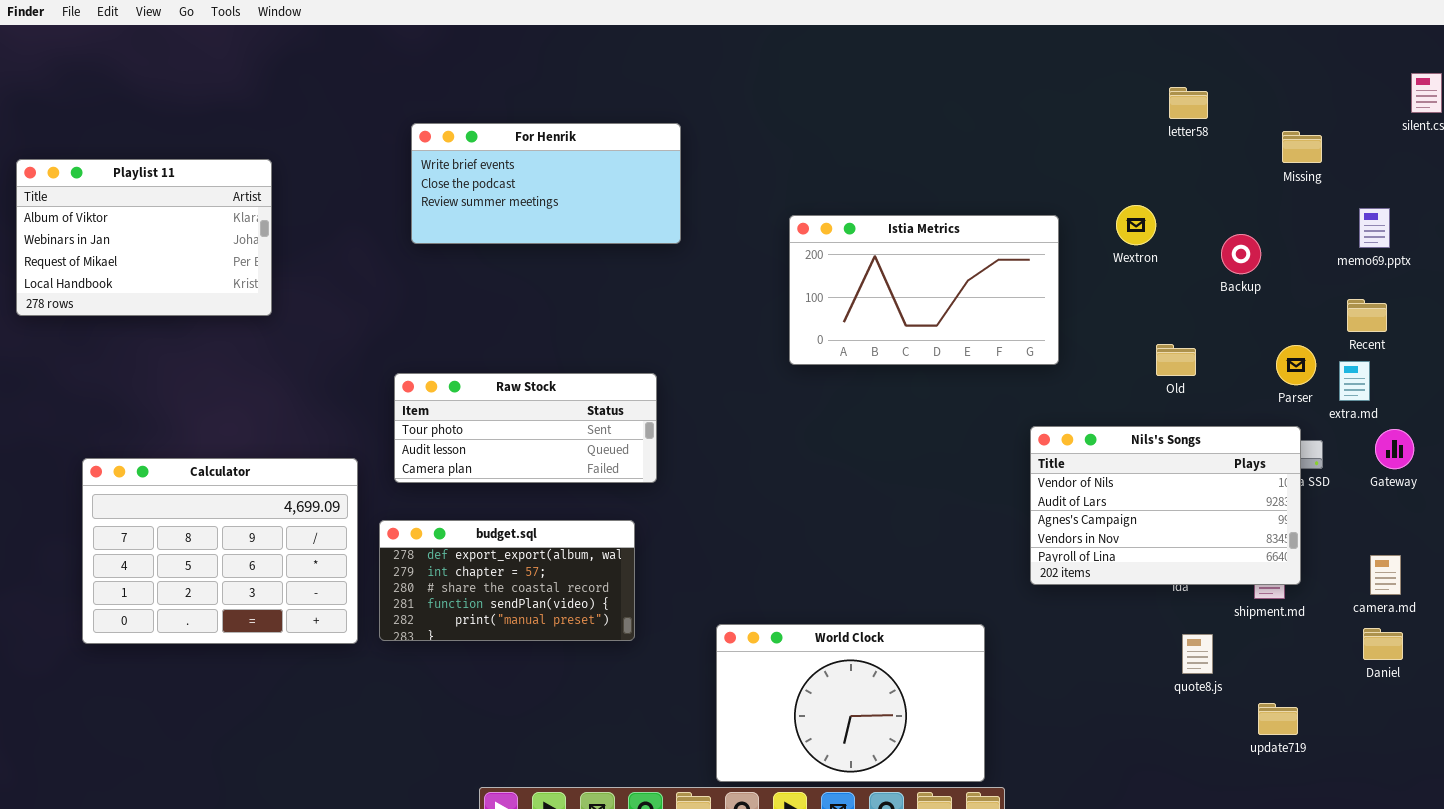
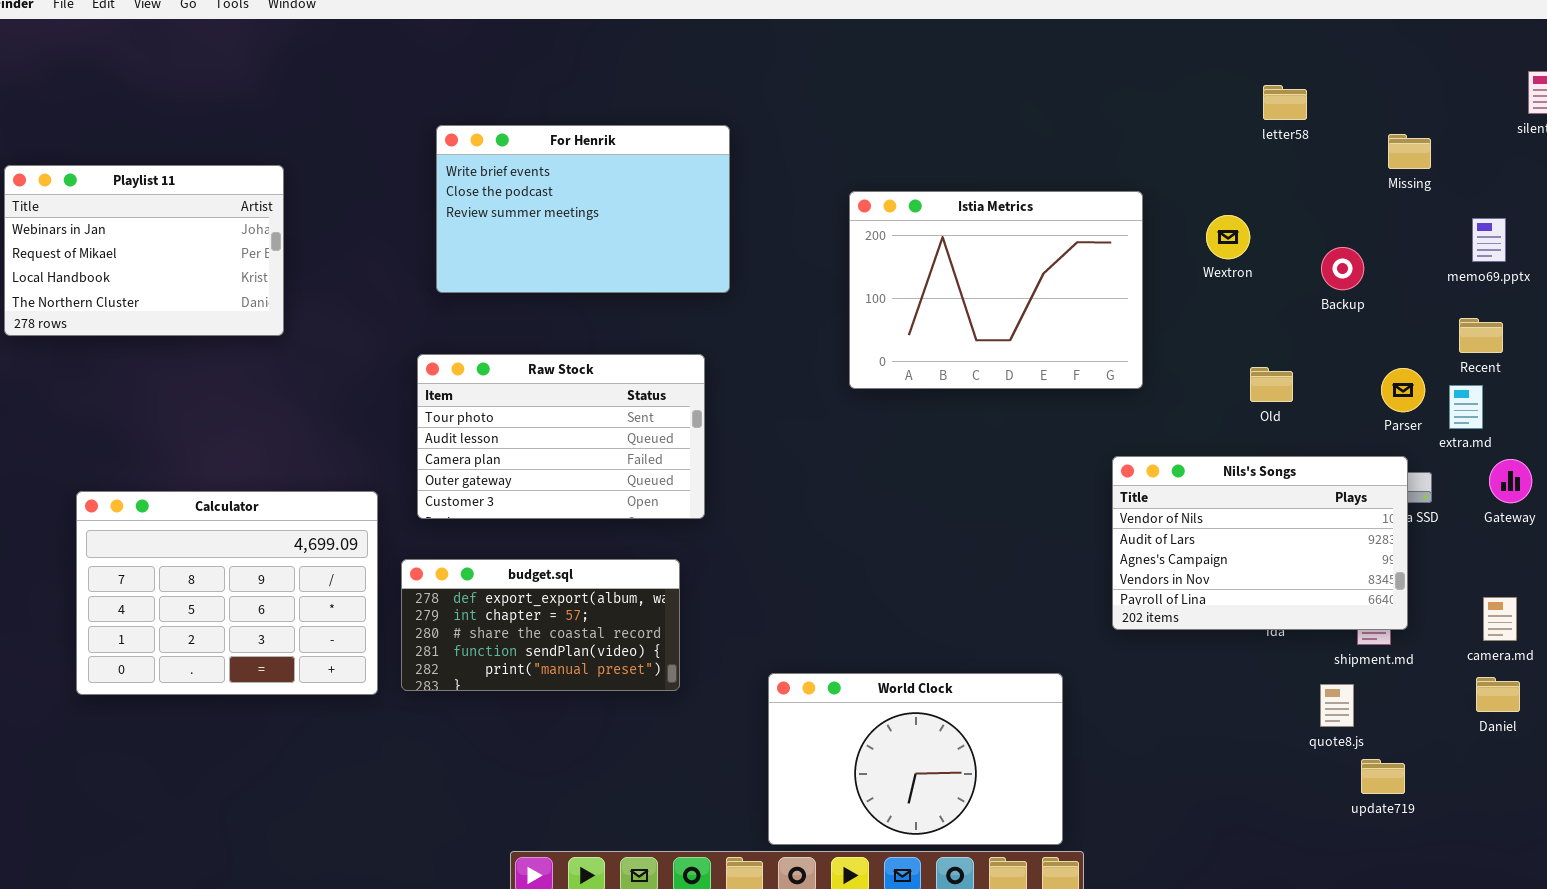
For Henrik: [411,123,681,244] -> [436,125,730,293], resized
Playlist 11: [16,159,272,316] -> [4,165,284,336], scrolled down 1 row
Istia Metrics: [789,215,1059,365] -> [849,191,1143,389], resized
Raw Stock: [394,373,657,483] -> [417,354,705,519], resized
quote8.js: [1182,634,1213,674] -> [1320,684,1354,727], moved

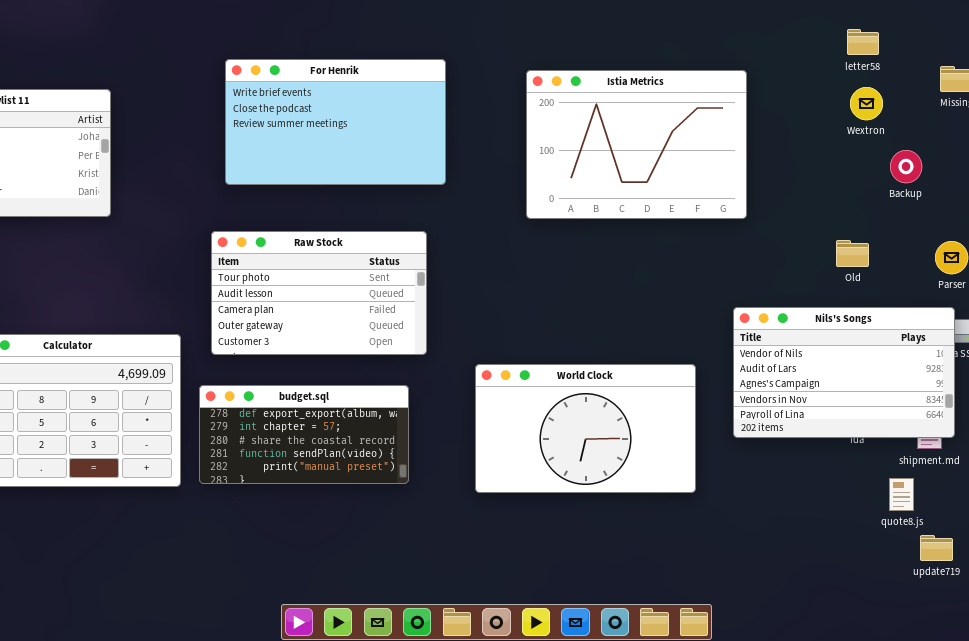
Istia Metrics: [849,191,1143,389] -> [526,70,747,219], moved
Wextron: [1206,215,1250,259] -> [850,87,883,120], moved
World Clock: [768,673,1063,845] -> [475,364,696,493], moved

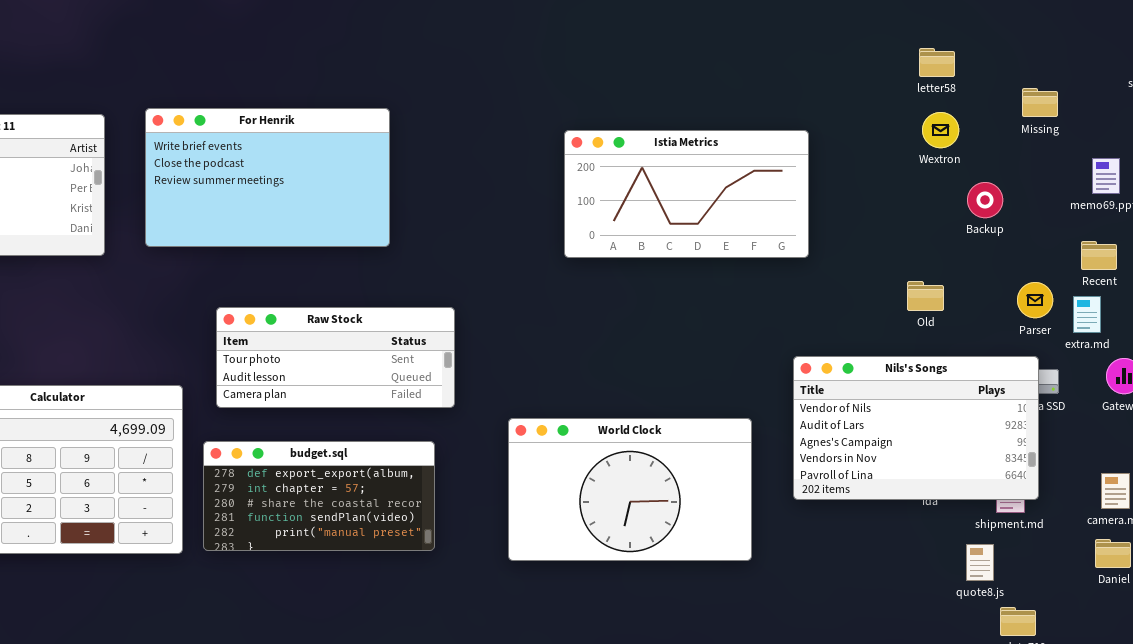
For Henrik: [225,59,446,185] -> [145,108,390,247], moved
Istia Metrics: [526,70,747,219] -> [564,130,809,258], resized
Raw Stock: [211,231,427,355] -> [216,307,455,408], resized

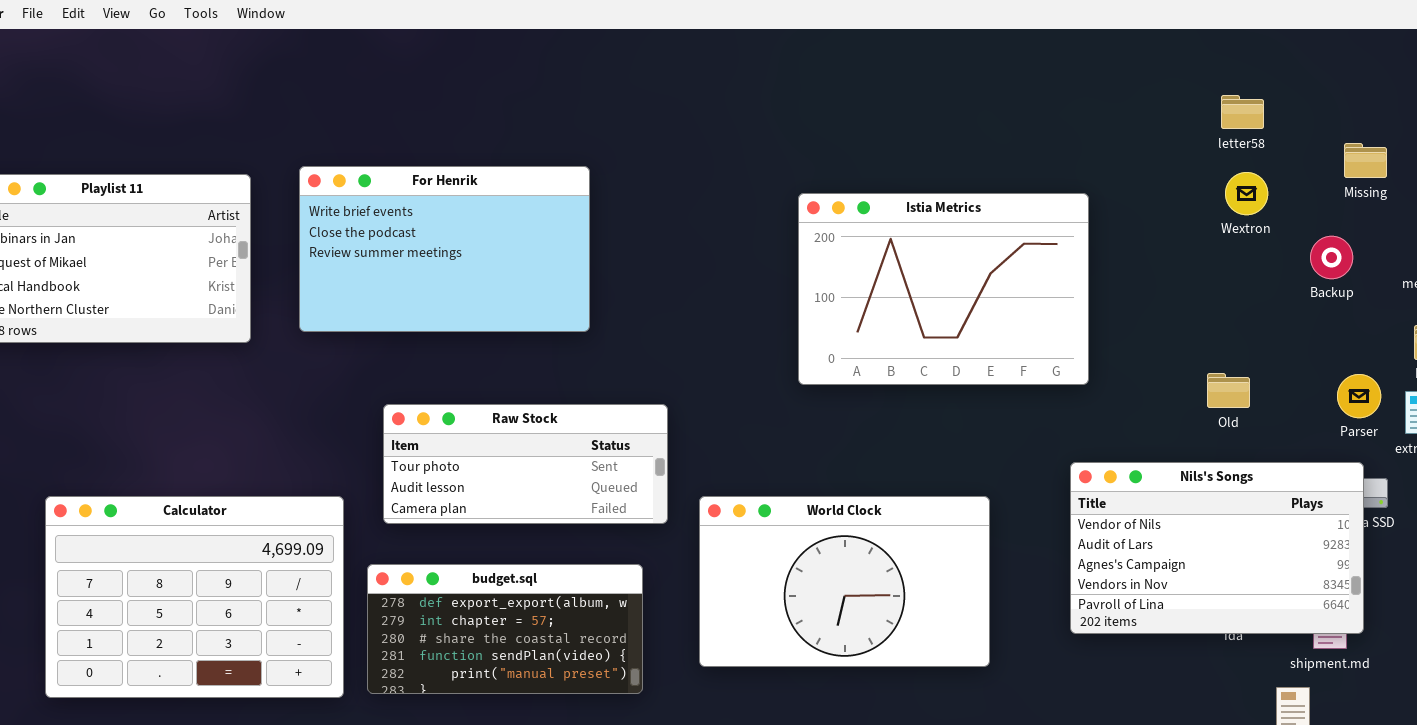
Istia Metrics: [564,130,809,258] -> [798,193,1089,385], resized
Backup: [967,182,1003,218] -> [1310,236,1353,279], moved
World Clock: [508,418,752,561] -> [699,496,990,667], moved

